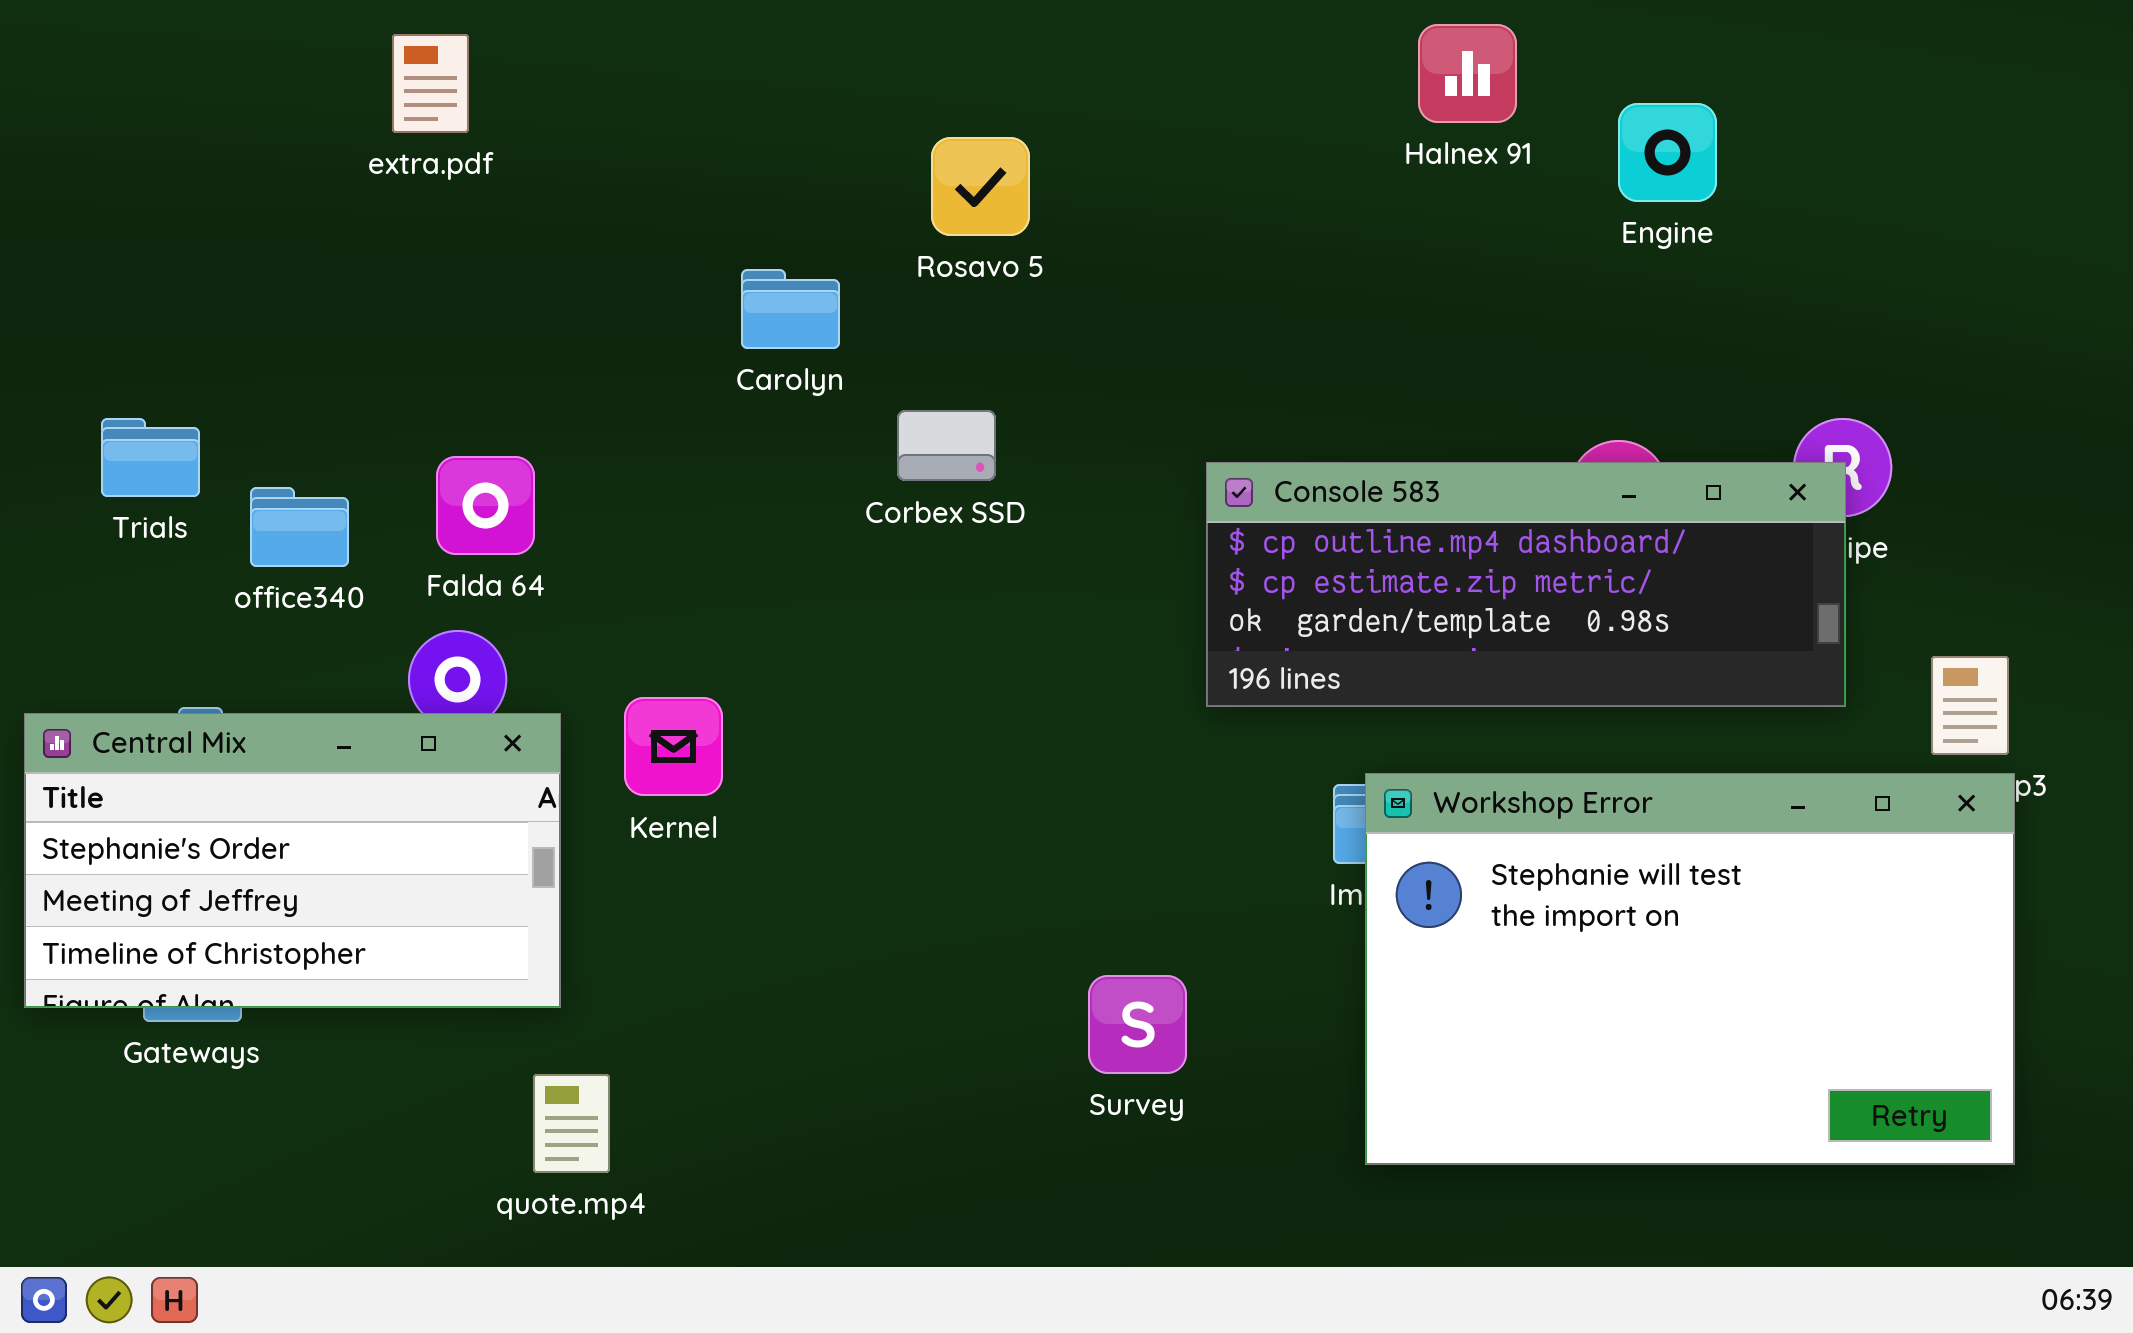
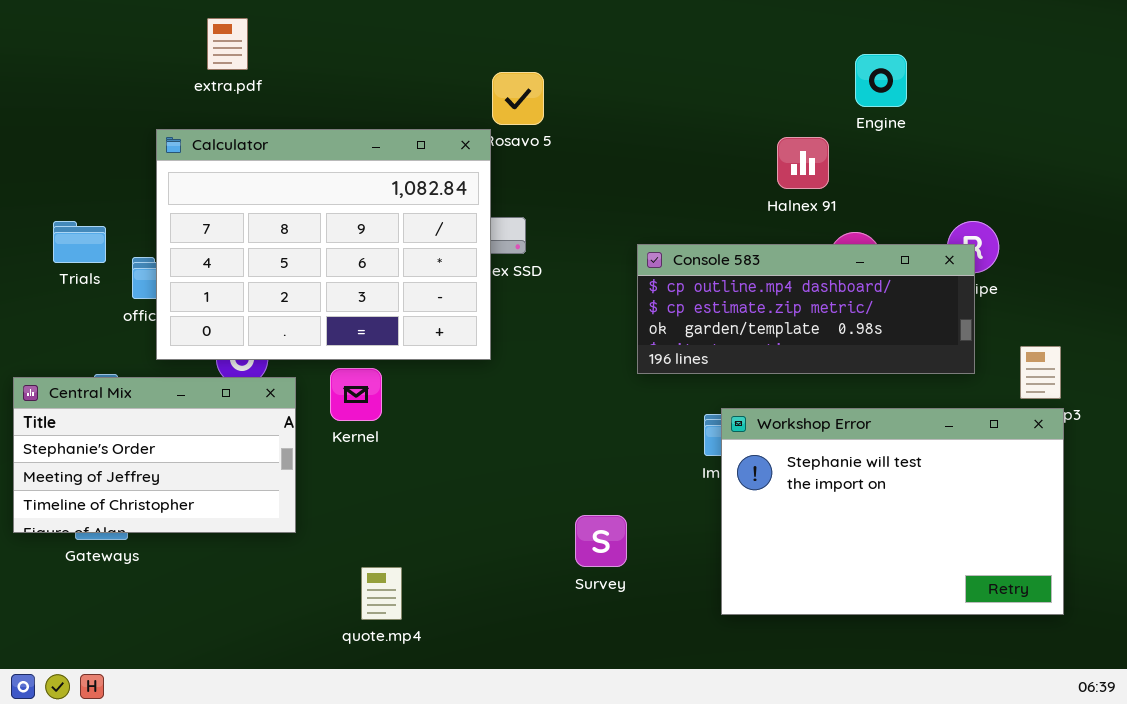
Halnex 91: [1418,24,1517,123] -> [777,137,829,189], moved
Calculator: none -> [156,129,491,360], opened
quote.mp4: [533,1074,610,1173] -> [361,567,402,620], moved

